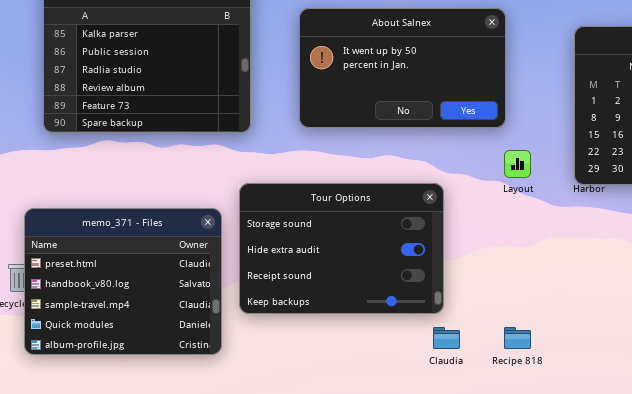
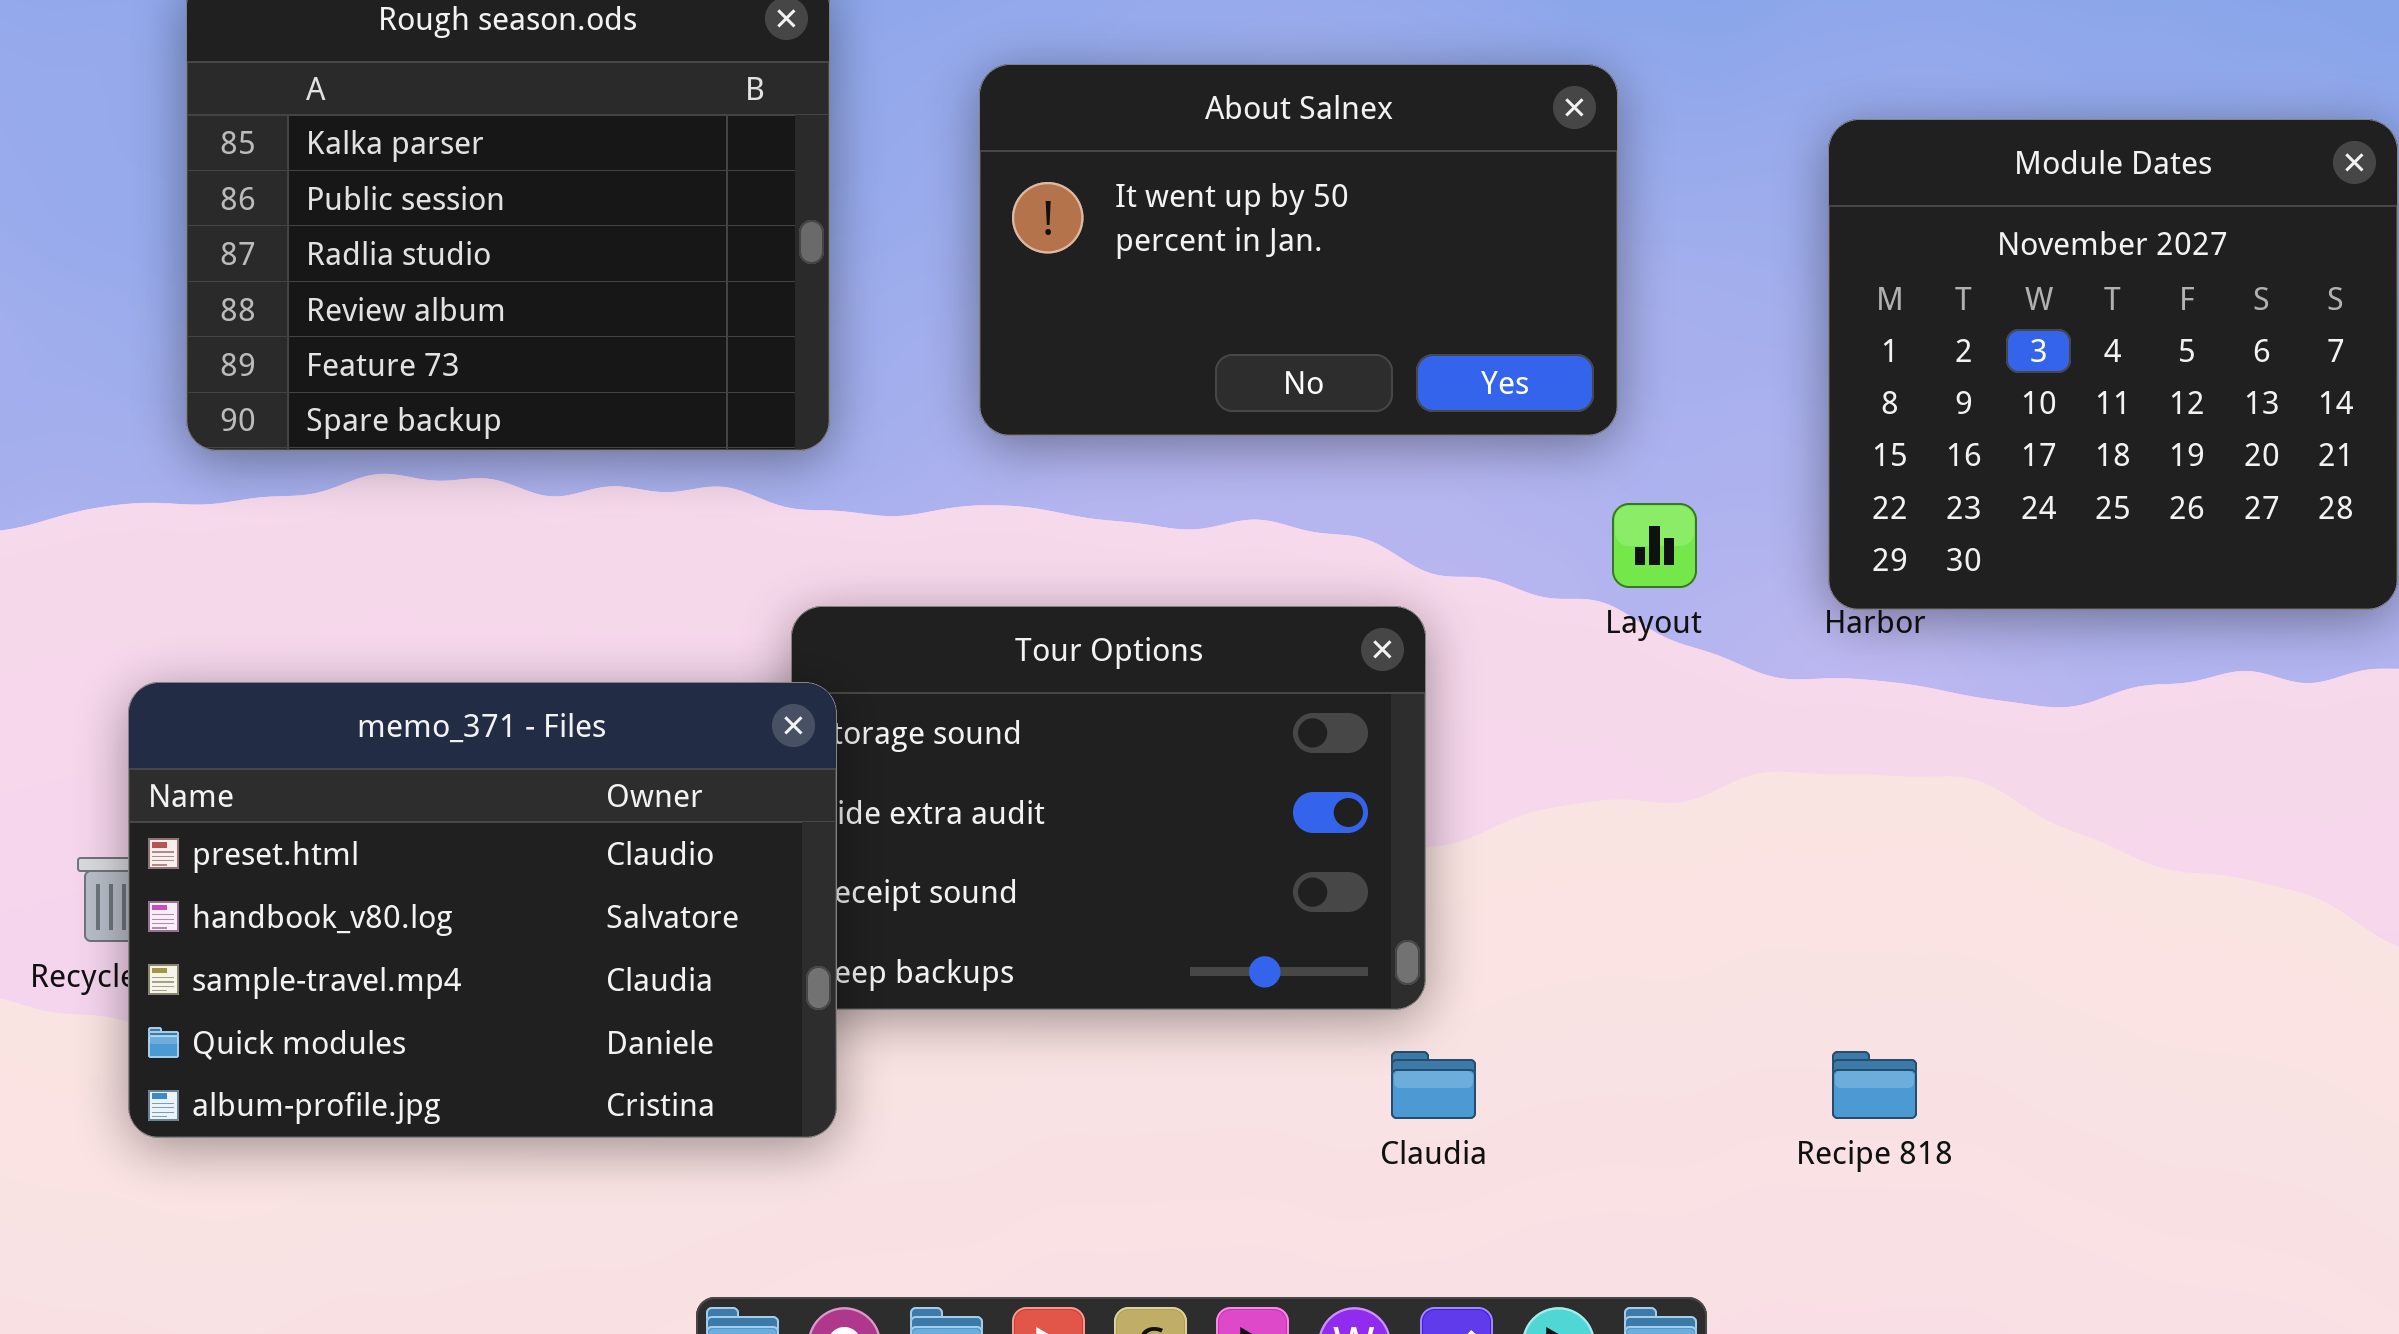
memo_371 - Files: [24,208,222,355] -> [128,682,837,1138], resized
Recipe 818: [504,327,531,349] -> [1832,1051,1917,1119], moved

